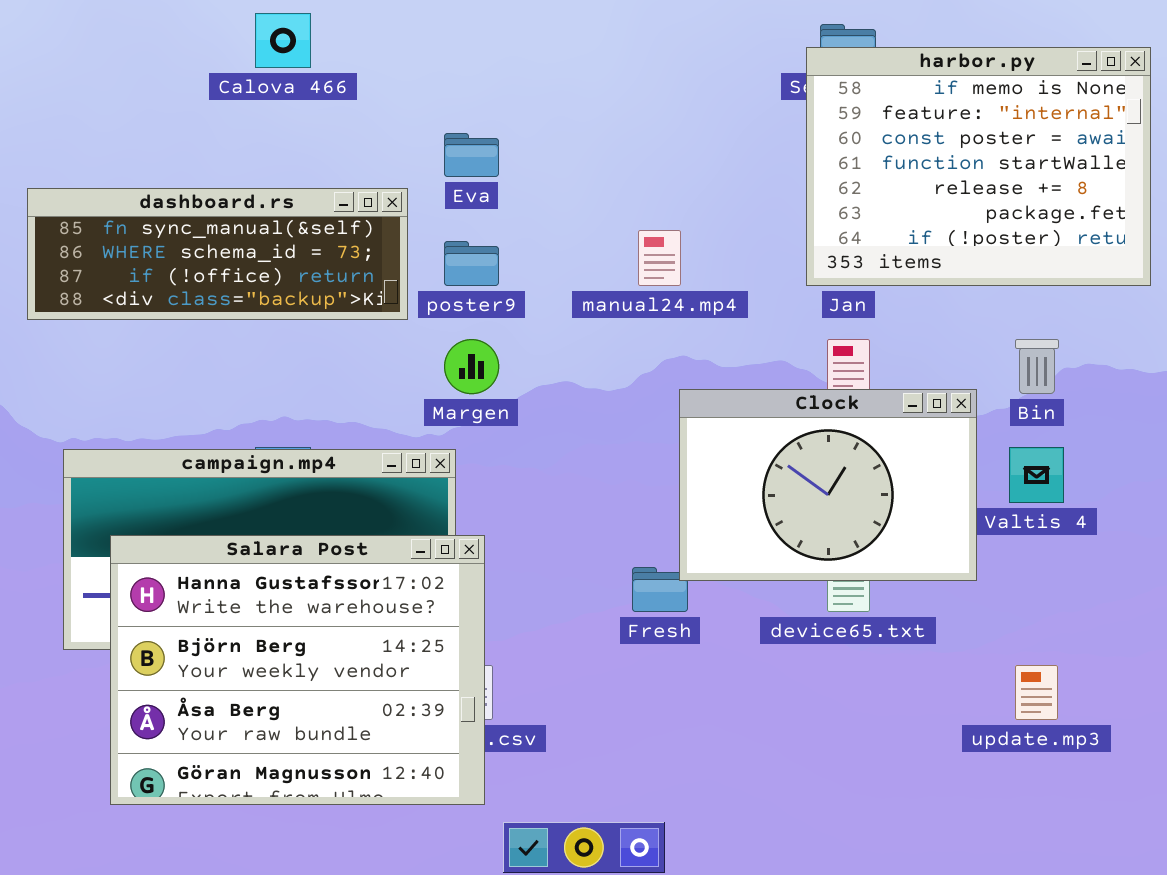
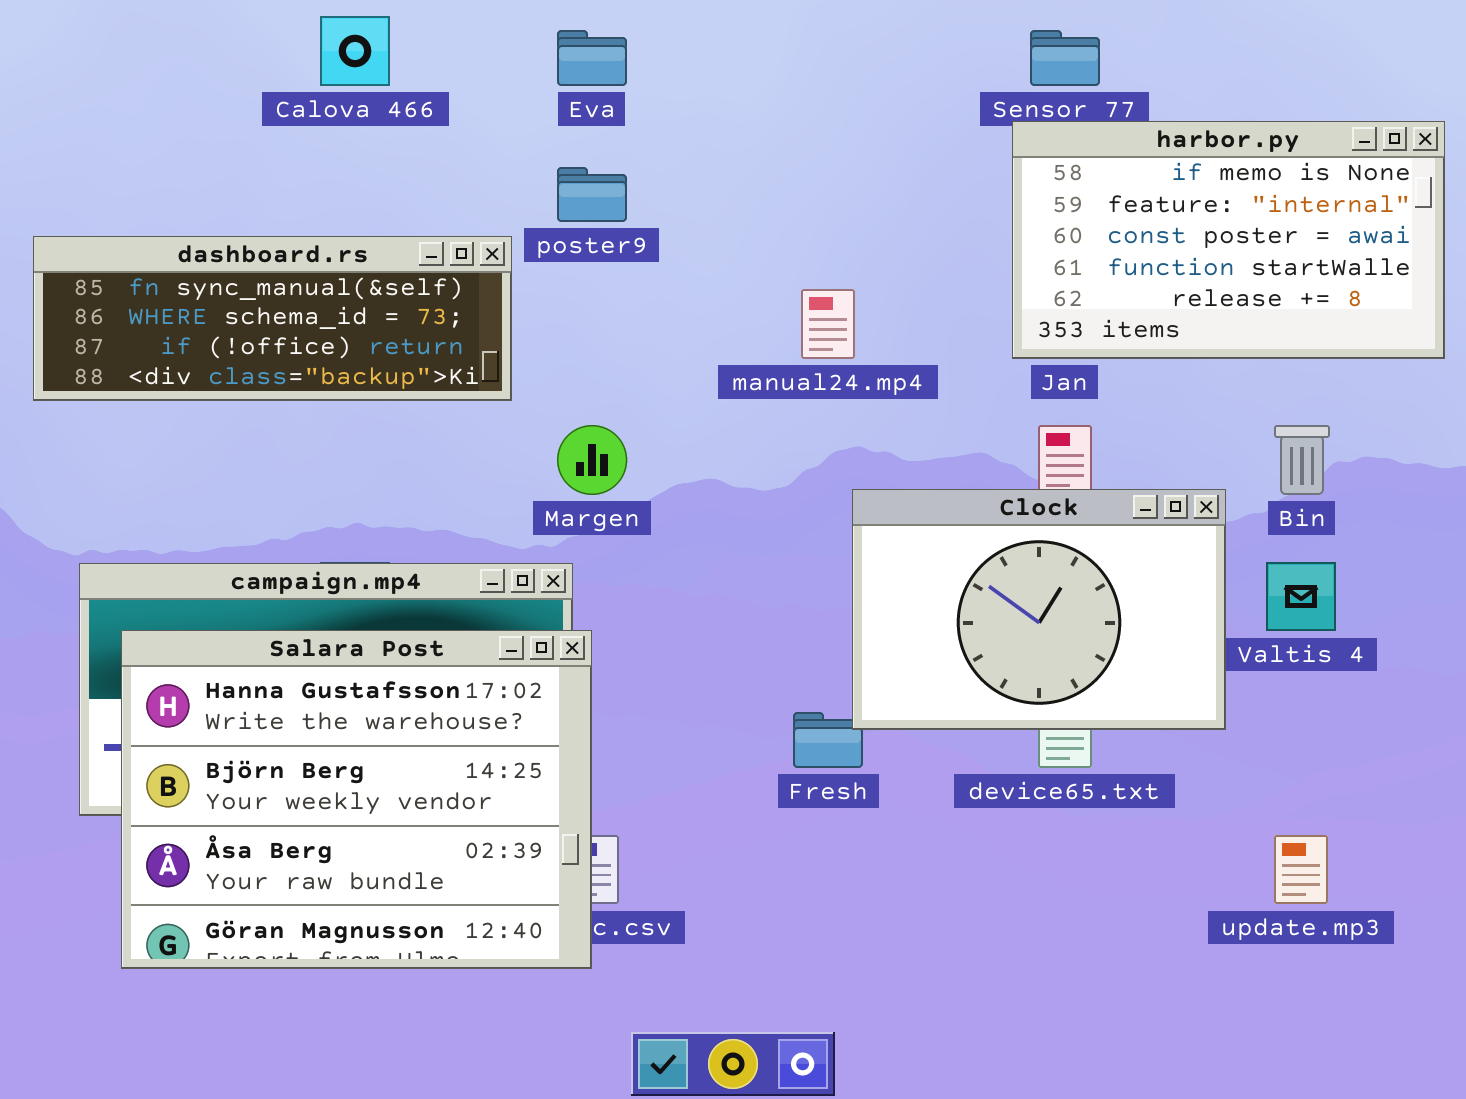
harbor.py: [806,47,1151,286] -> [1012,121,1445,359], resized
Eva: [444,133,499,177] -> [557,30,627,86], moved
poster9: [444,241,499,286] -> [557,167,627,222], moved
Salara Post: [110,535,485,805] -> [121,630,592,969], moved

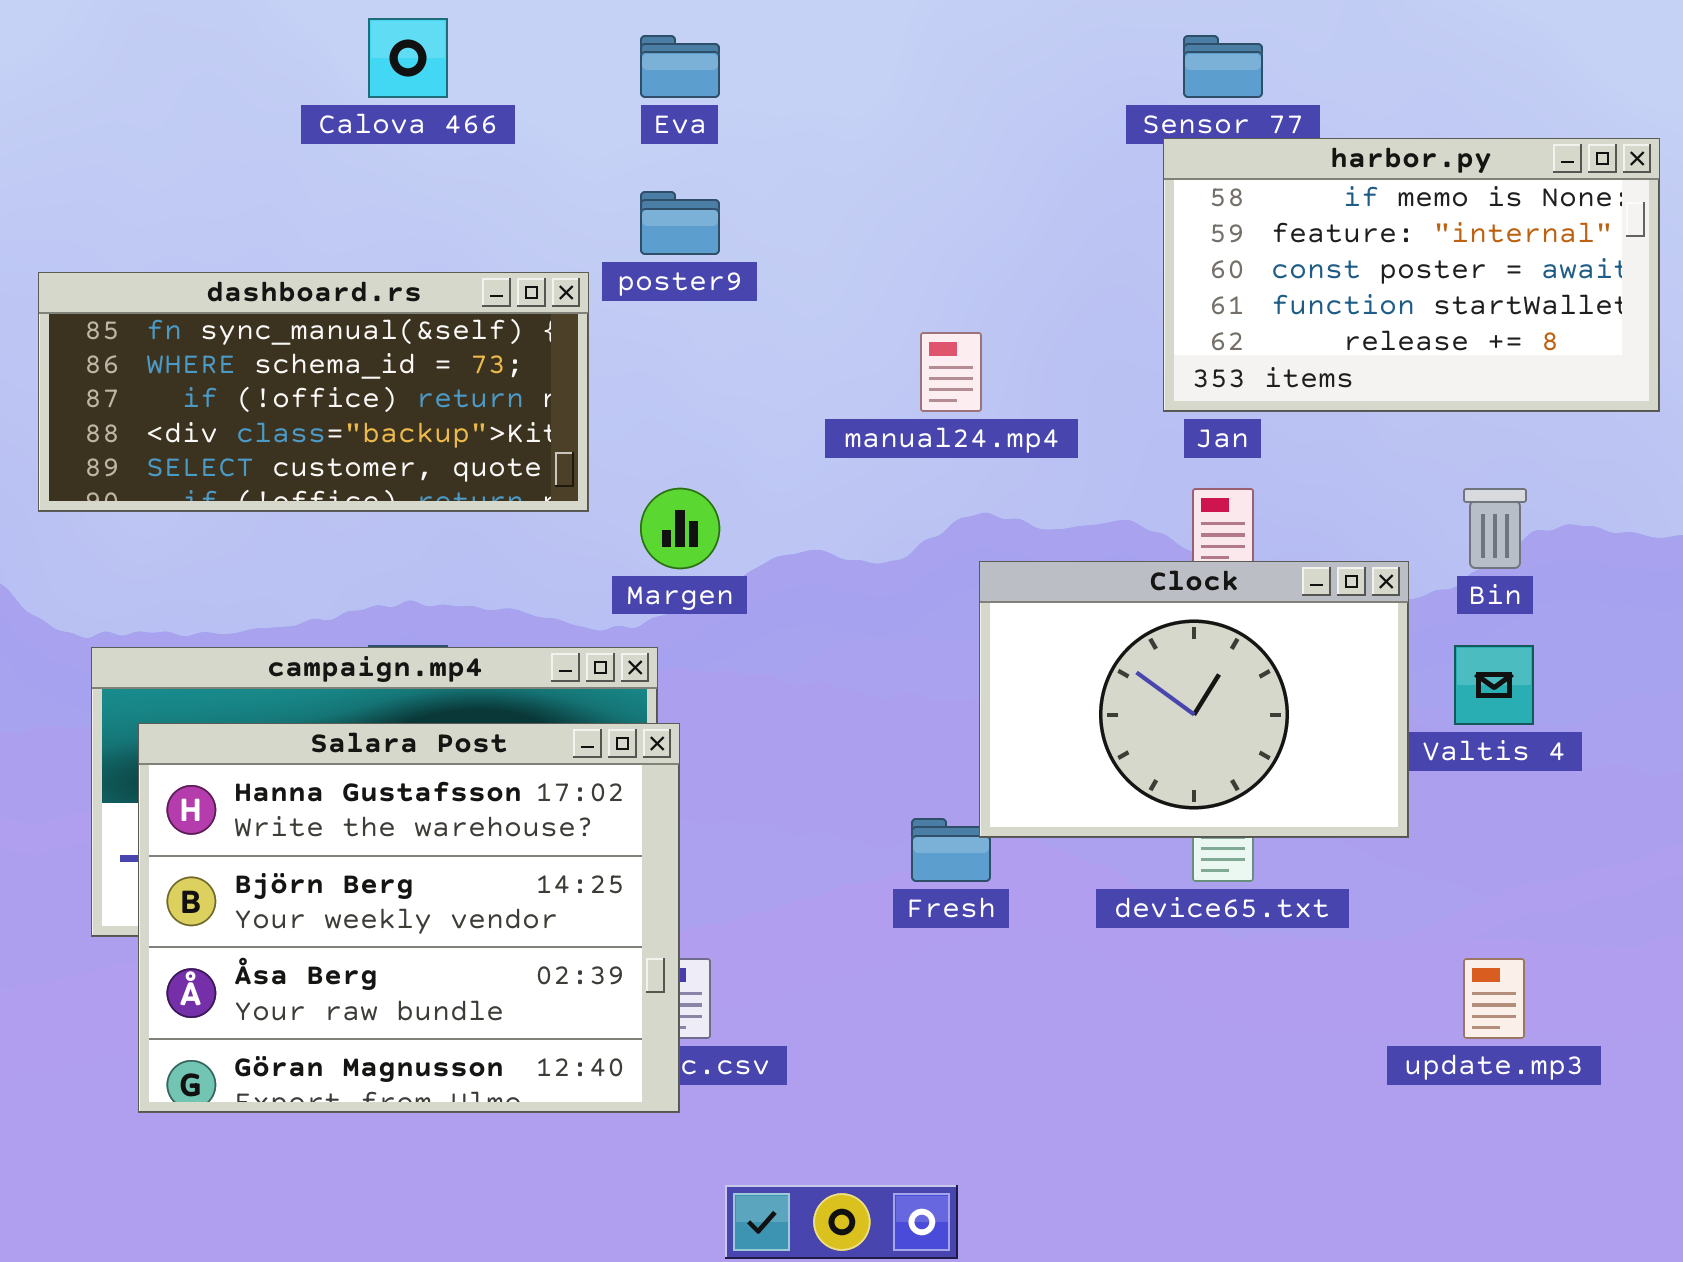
dashboard.rs: [33,236,512,401] -> [38,272,589,512], resized

